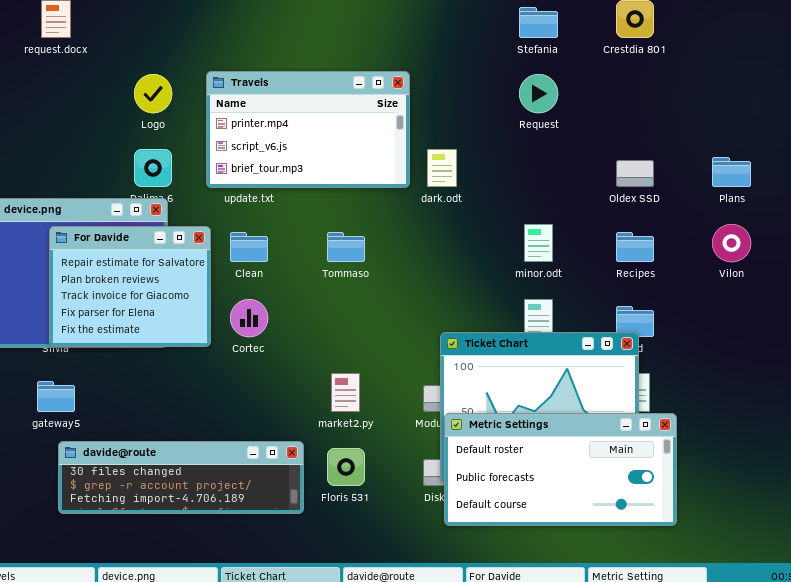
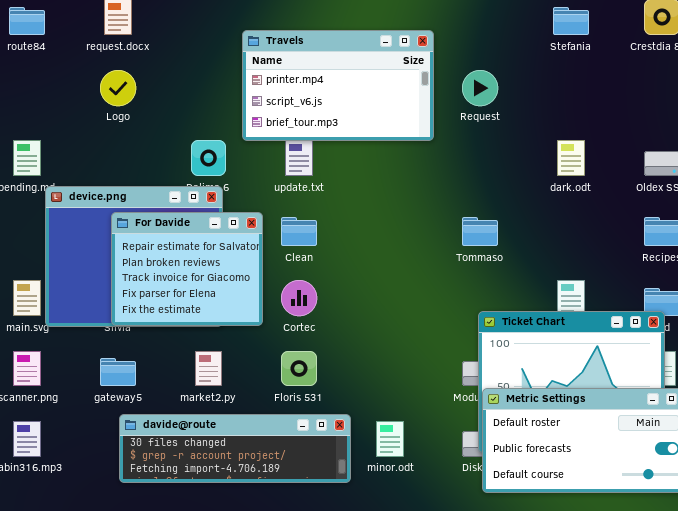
Travels: [206,71,410,188] -> [242,30,434,141], moved
Logo: [134,74,172,113] -> [100,70,136,106], moved
Request: [519,74,558,113] -> [462,70,498,106], moved
dark.odt: [427,149,457,187] -> [557,140,585,176], moved
minor.odt: [524,224,553,262] -> [376,421,404,457], moved
Tommaso: [327,232,365,262] -> [462,217,498,246], moved
market2.py: [331,373,360,412] -> [195,351,222,386], moved
Floris 531: [327,448,365,486] -> [281,351,317,386], moved

